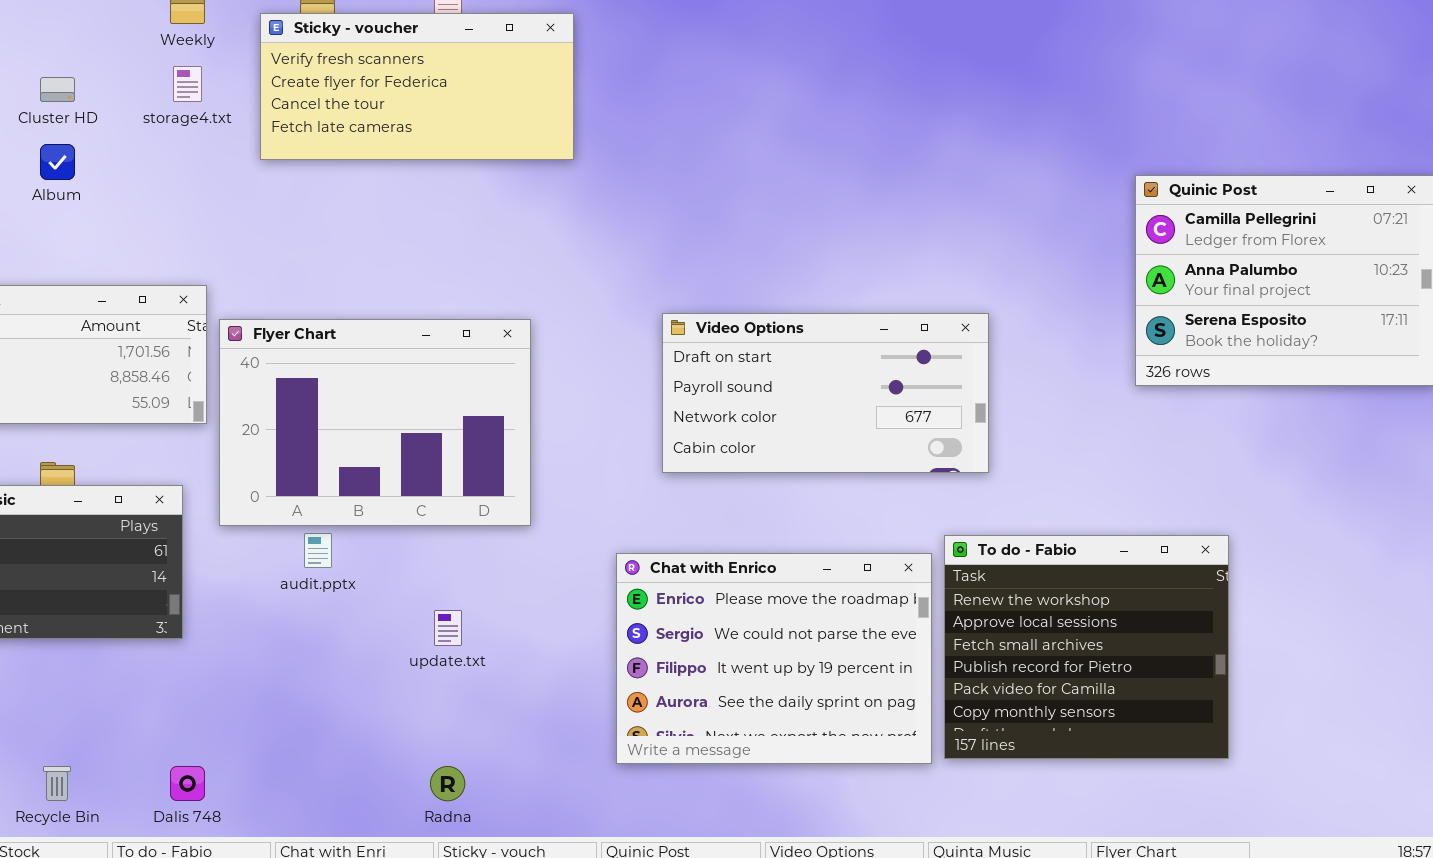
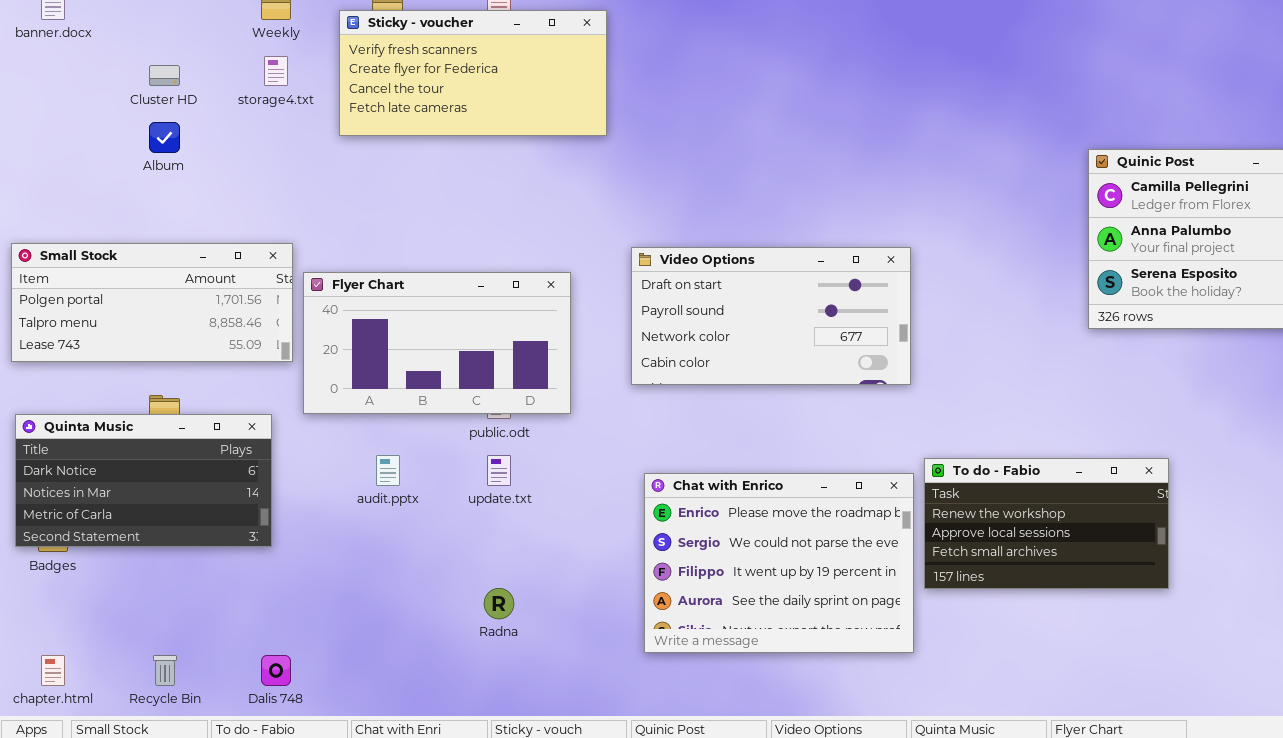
Video Options: [662,313,989,473] -> [631,247,911,385], moved
Flyer Chart: [219,319,531,526] -> [303,272,571,414], resized
To do - Fabio: [944,535,1229,759] -> [924,458,1169,589], resized
update.txt: [434,610,462,646] -> [487,455,511,486], moved
Radna: [430,766,465,801] -> [484,588,514,619], moved

